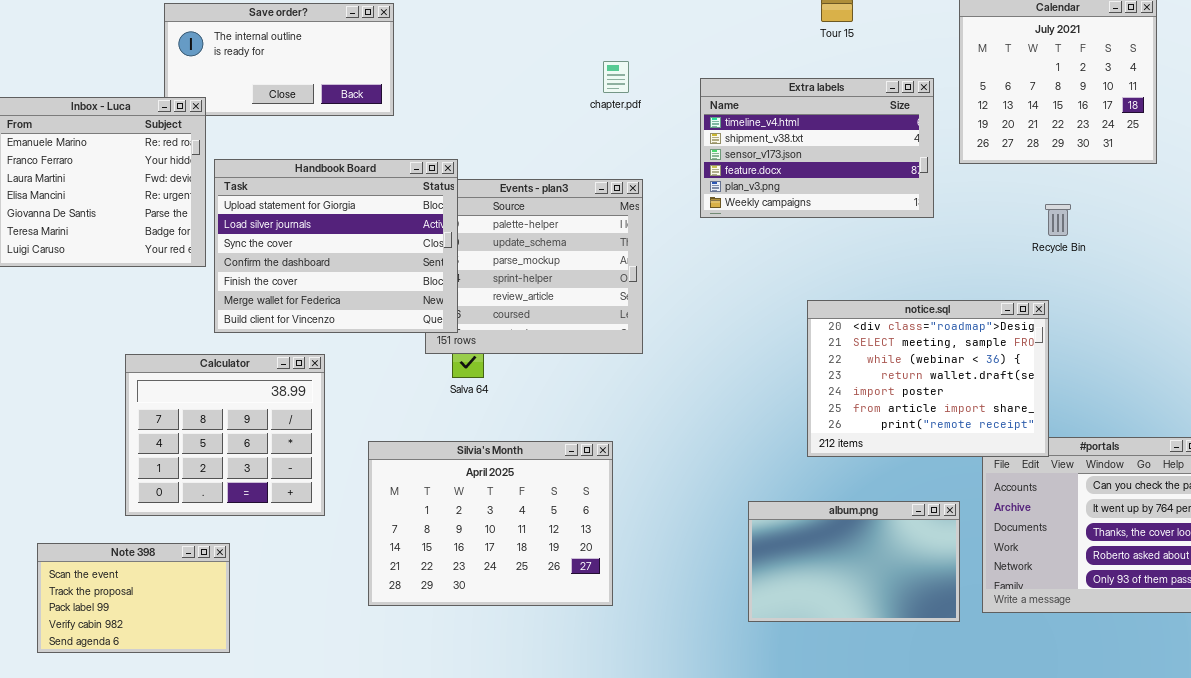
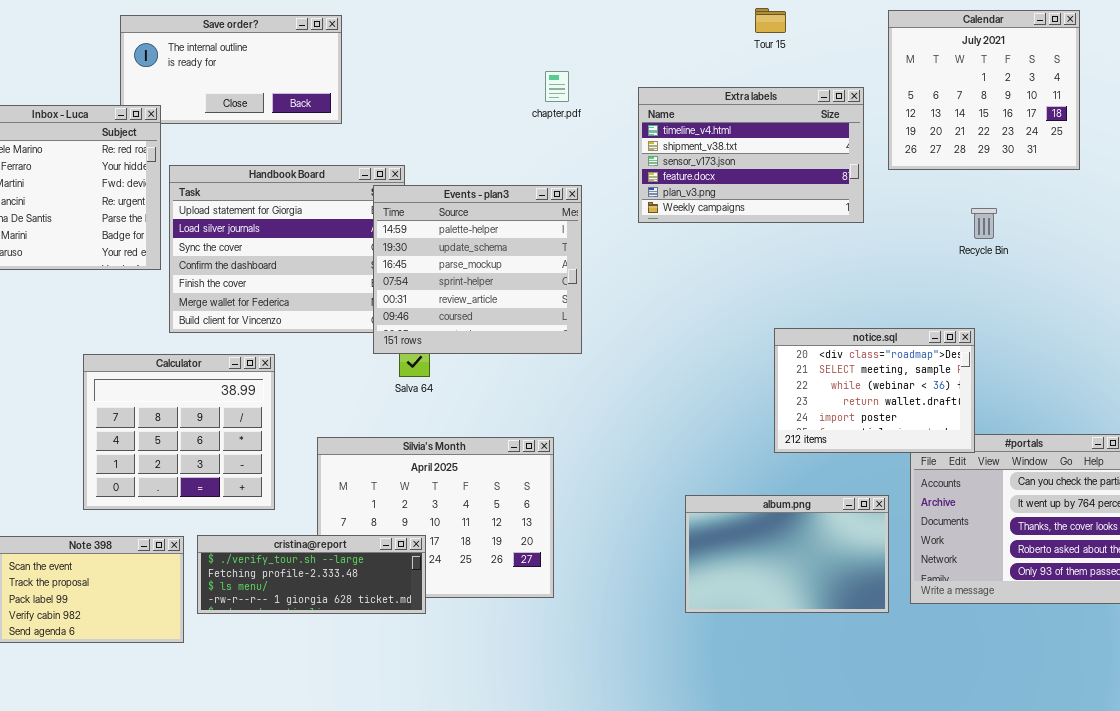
Events - plan3: [425,179,643,354] -> [373,185,582,354], raised
notice.sql: [807,300,1049,457] -> [774,328,975,453], resized
cristina@report: none -> [197,535,426,614], opened

